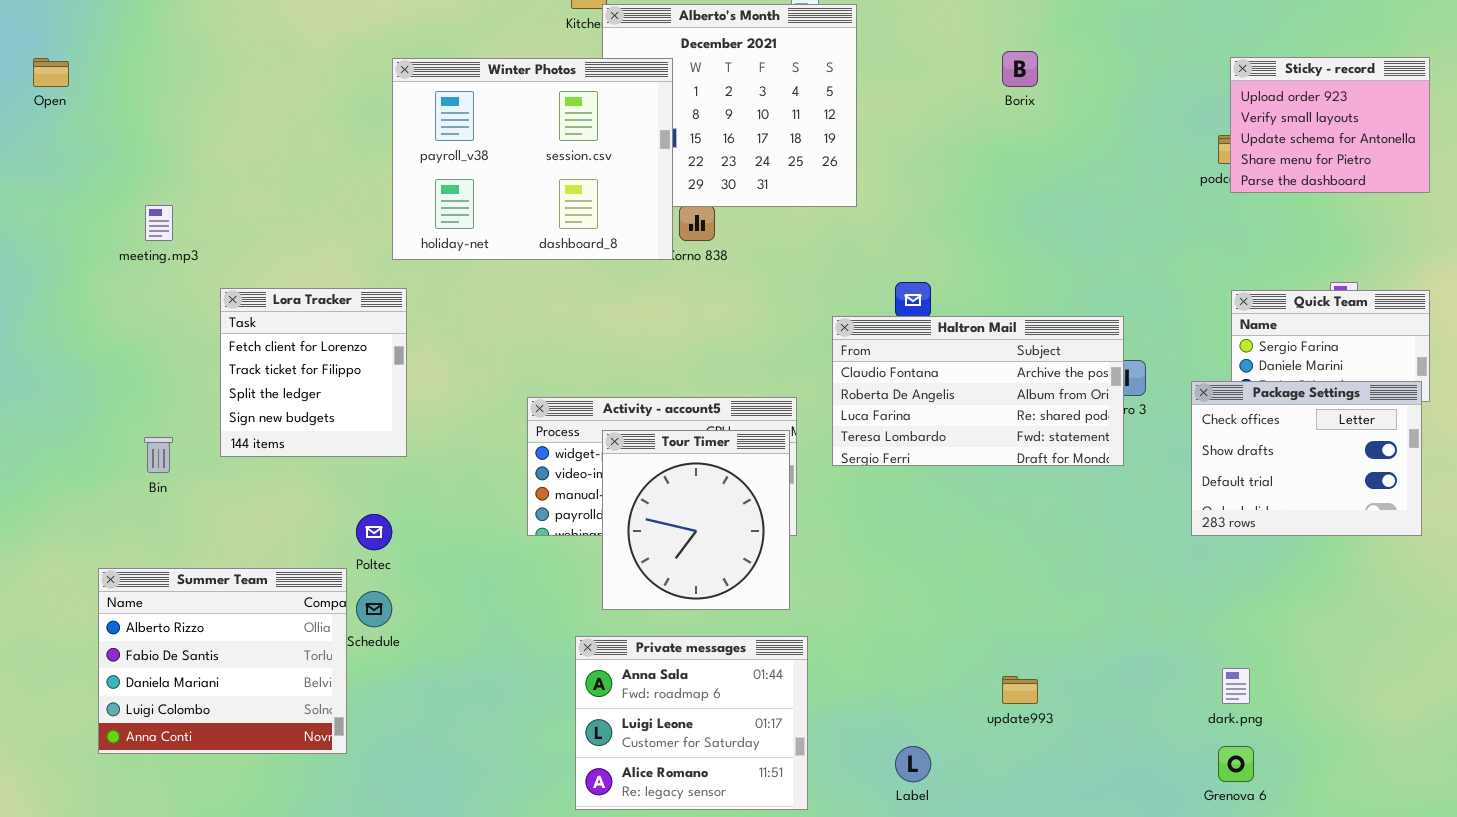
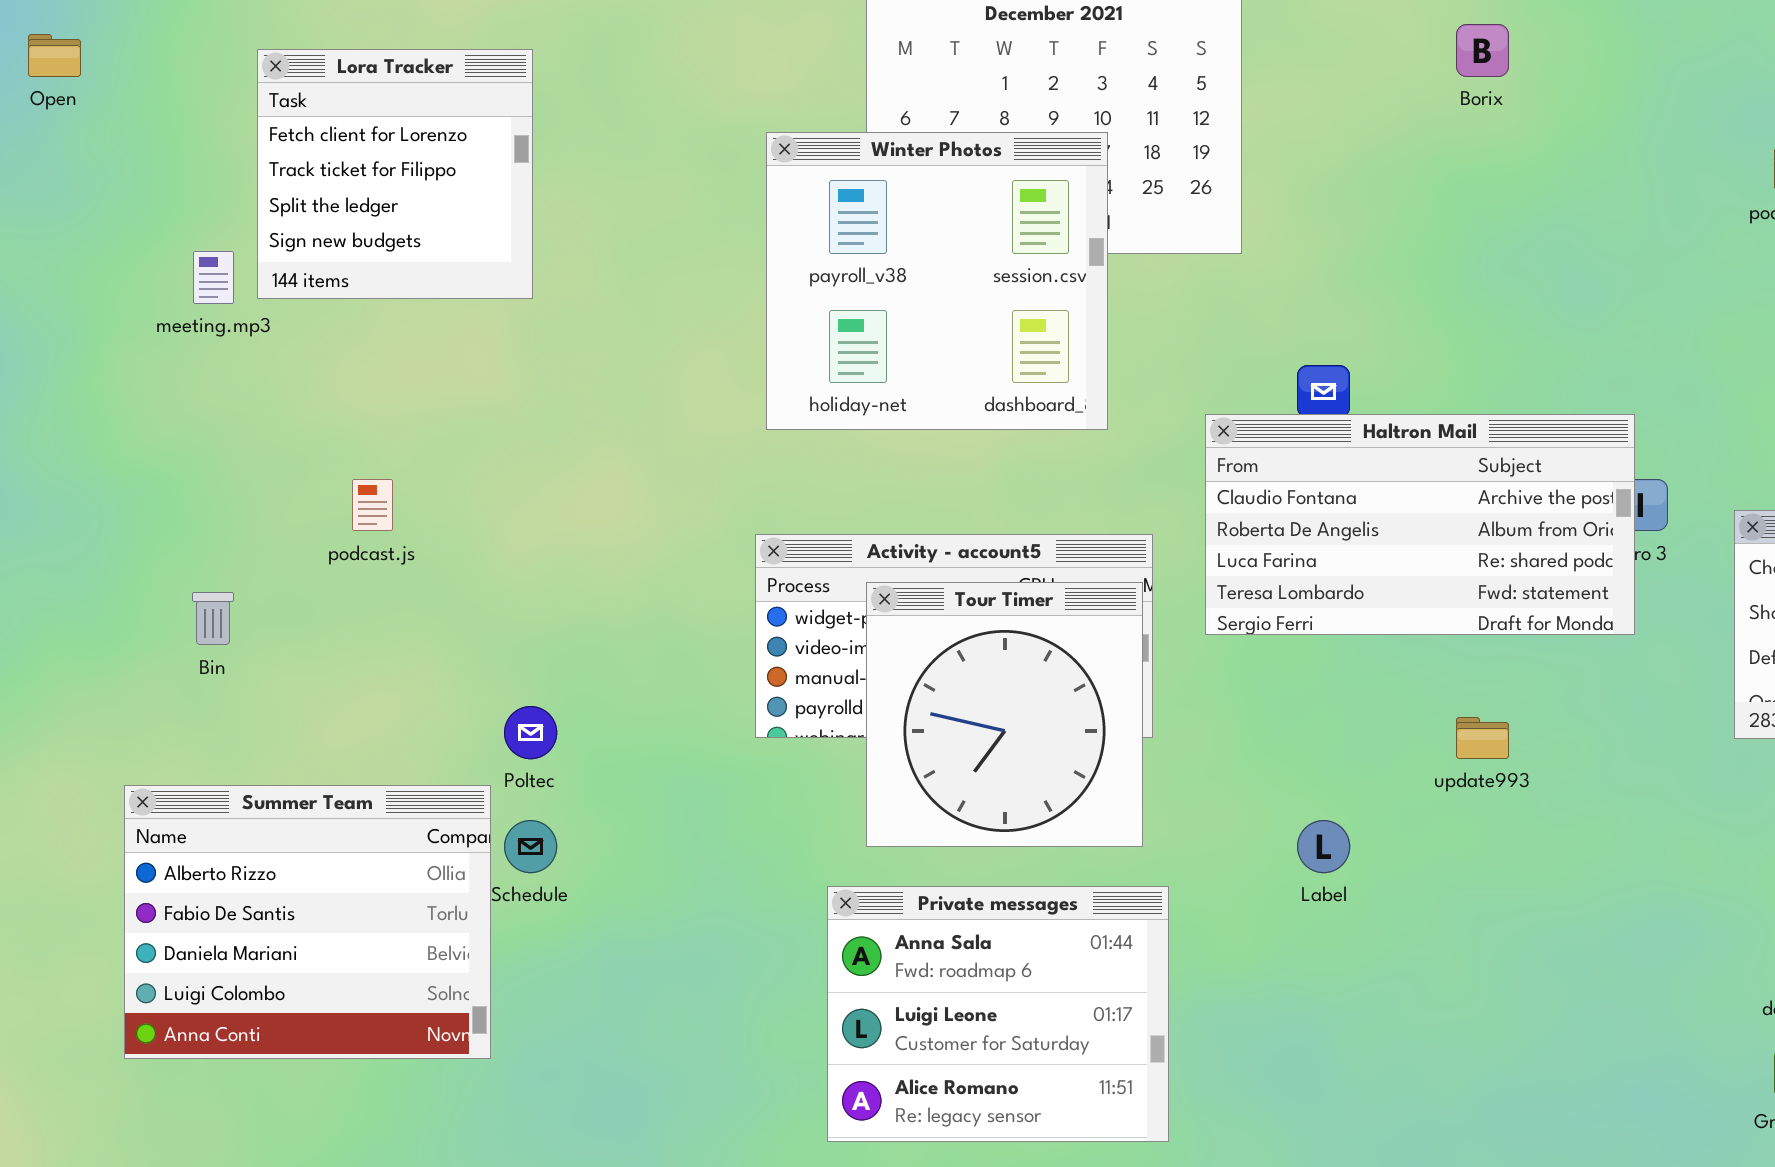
Winter Photos: [392,58,673,260] -> [766,132,1108,430], moved, resized
Lora Tracker: [220,288,407,457] -> [257,49,533,299], moved
update993: [1002,676,1038,704] -> [1456,717,1509,759], moved
Label: [895,746,931,782] -> [1297,820,1350,873], moved

